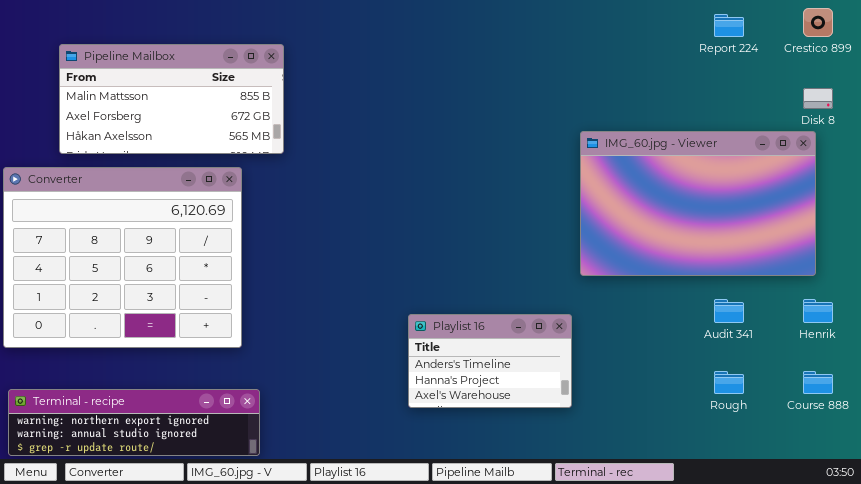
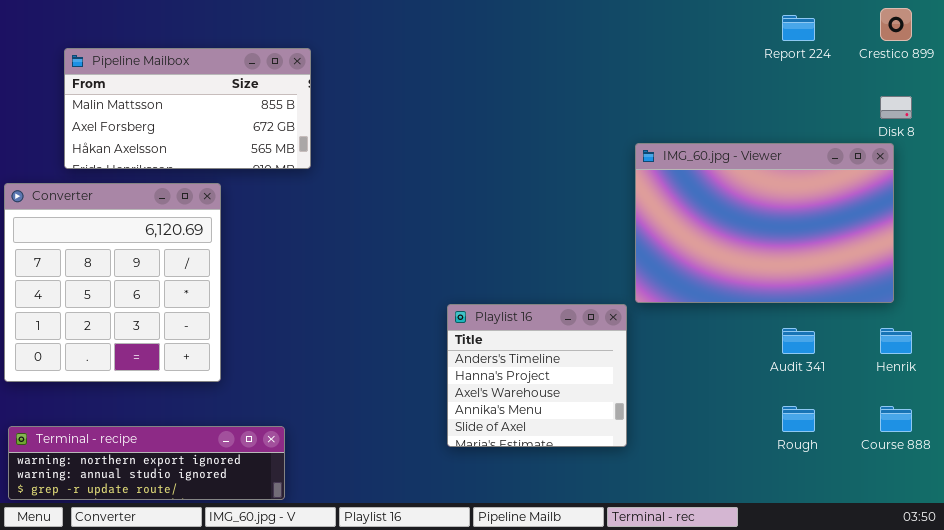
Converter: [3,167,242,348] -> [4,183,221,382], resized
Playlist 16: [408,314,572,408] -> [447,304,627,447], resized

